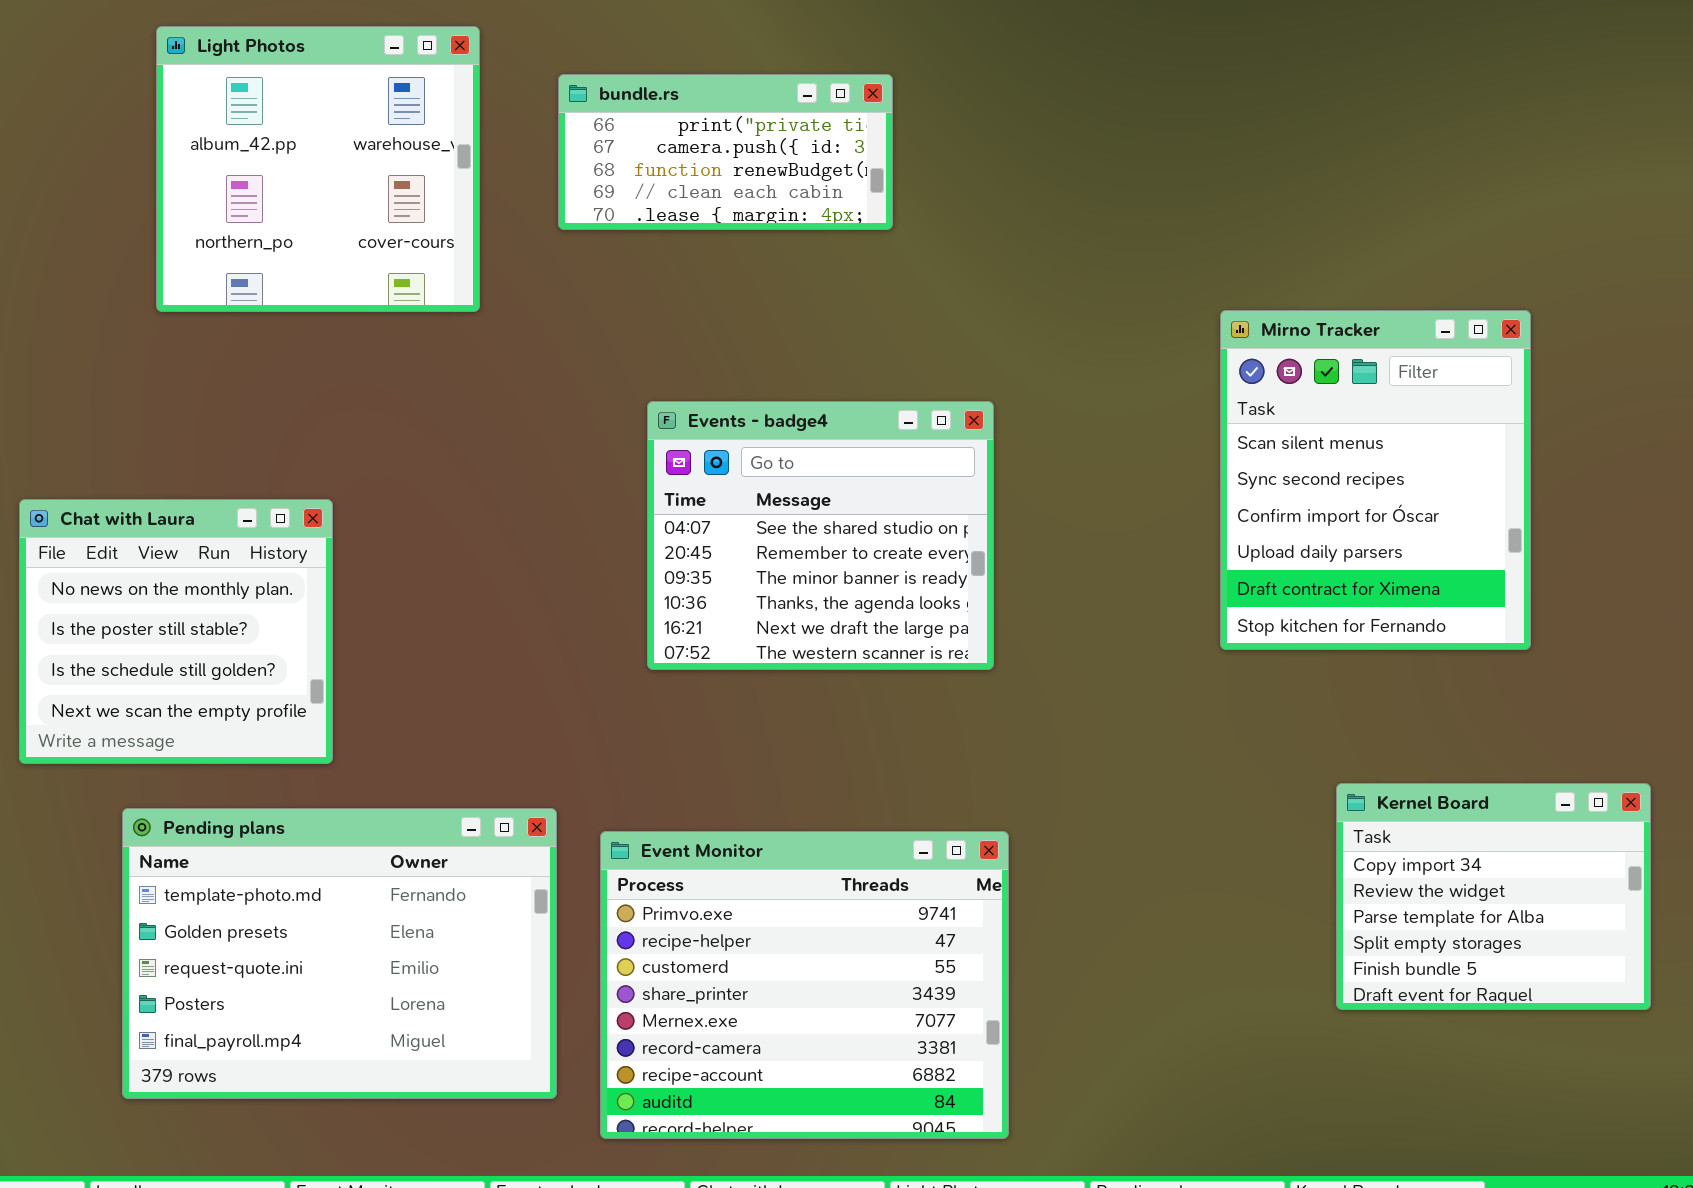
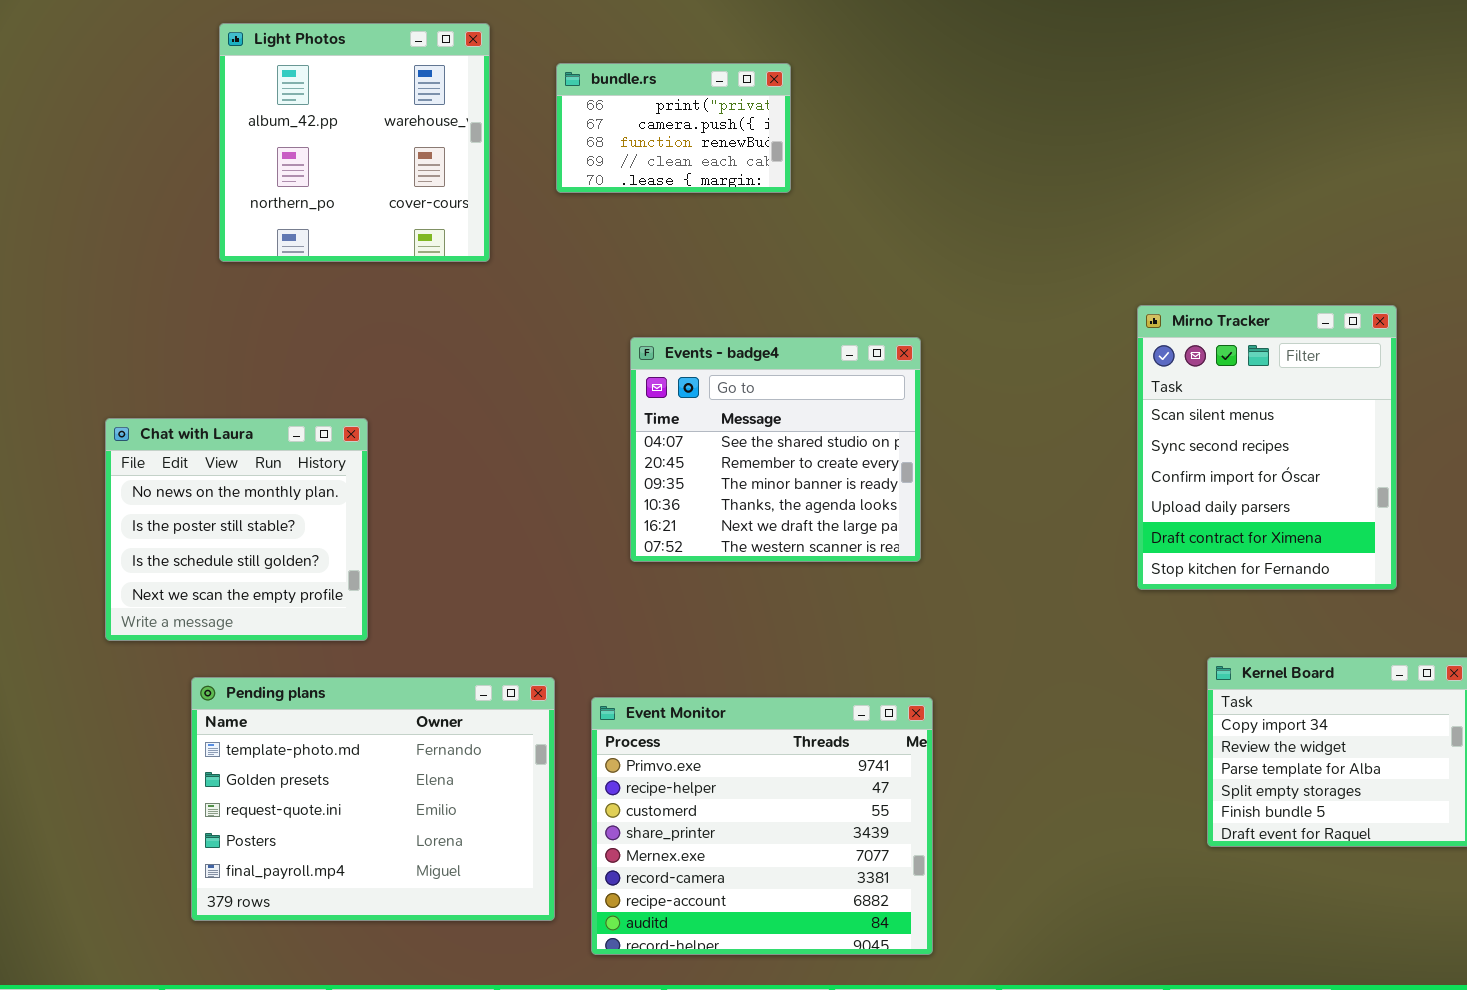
bundle.rs: [558,74,893,230] -> [556,63,791,193], resized
Mirno Tracker: [1220,310,1531,650] -> [1137,305,1397,590], moved

